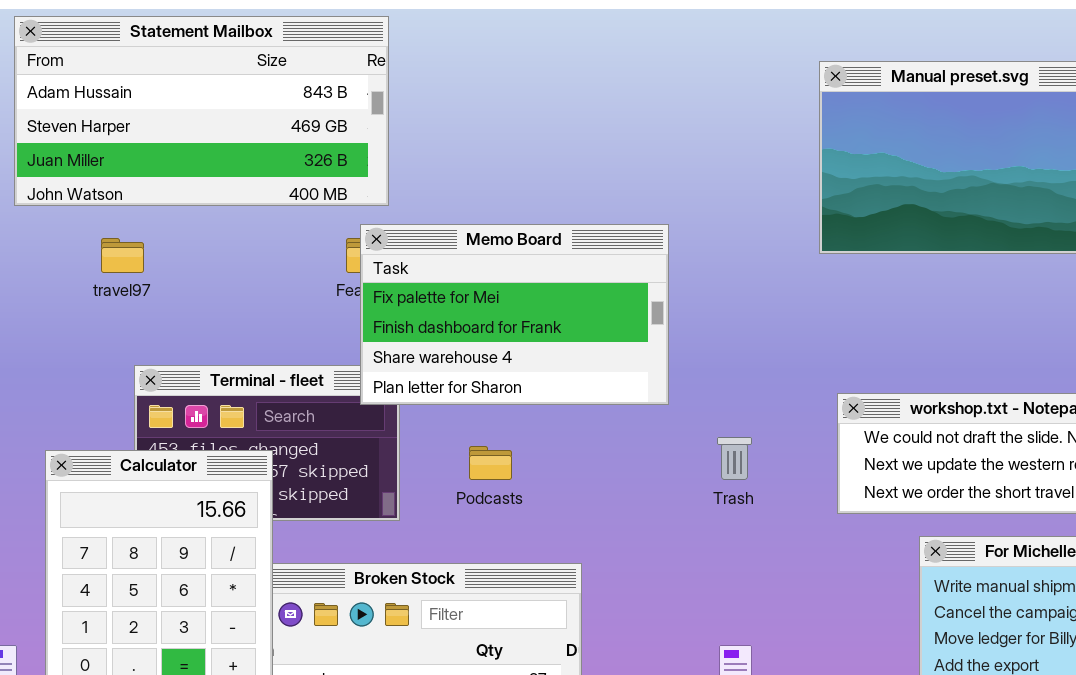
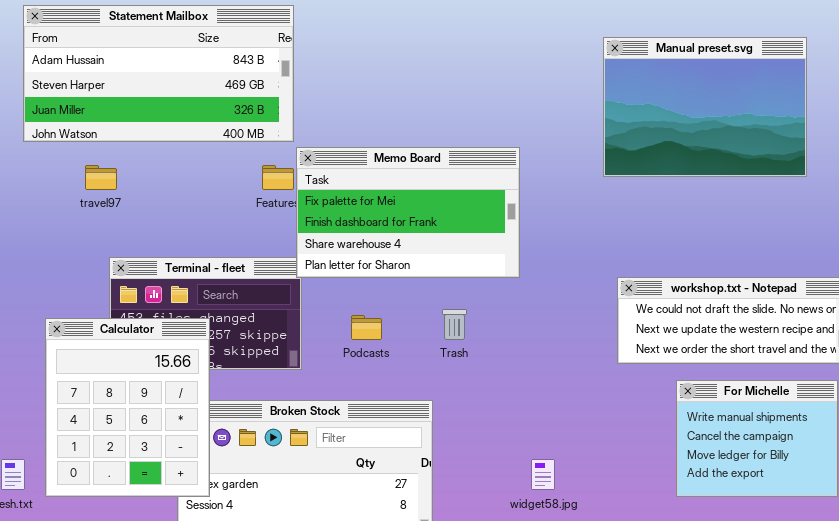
Memo Board: [360,224,669,405] -> [296,147,520,278], moved
Trash: [717,437,752,480] -> [442,309,467,340], moved

